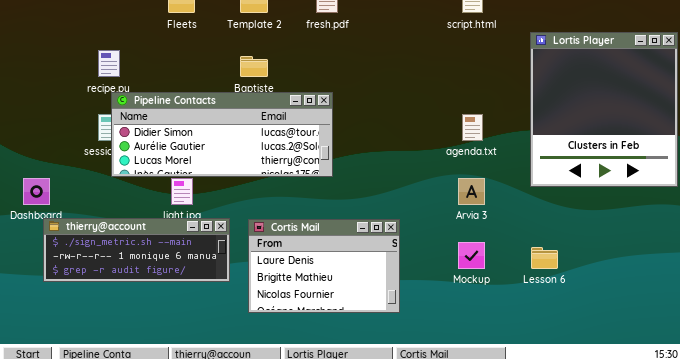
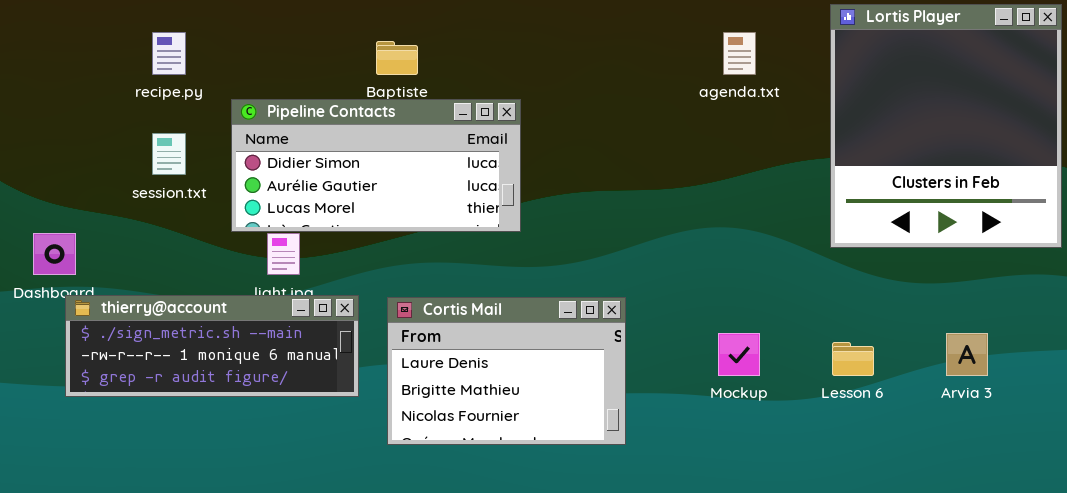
Pipeline Contacts: [111,92,333,177] -> [231,99,521,232], resized
agenda.txt: [462,114,483,141] -> [723,32,756,75], moved
Arvia 3: [458,178,485,205] -> [946,333,988,376], moved

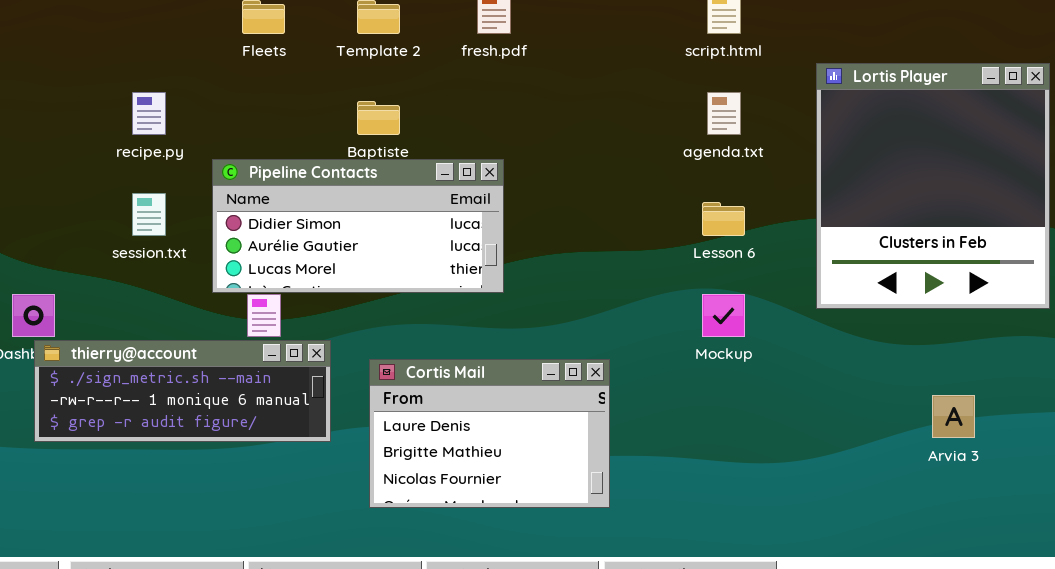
thierry@account: [65,295,359,397] -> [34,340,331,442], moved
Mockup: [718,333,760,376] -> [702,294,745,337], moved
Lesson 6: [832,342,874,376] -> [702,202,745,236], moved

